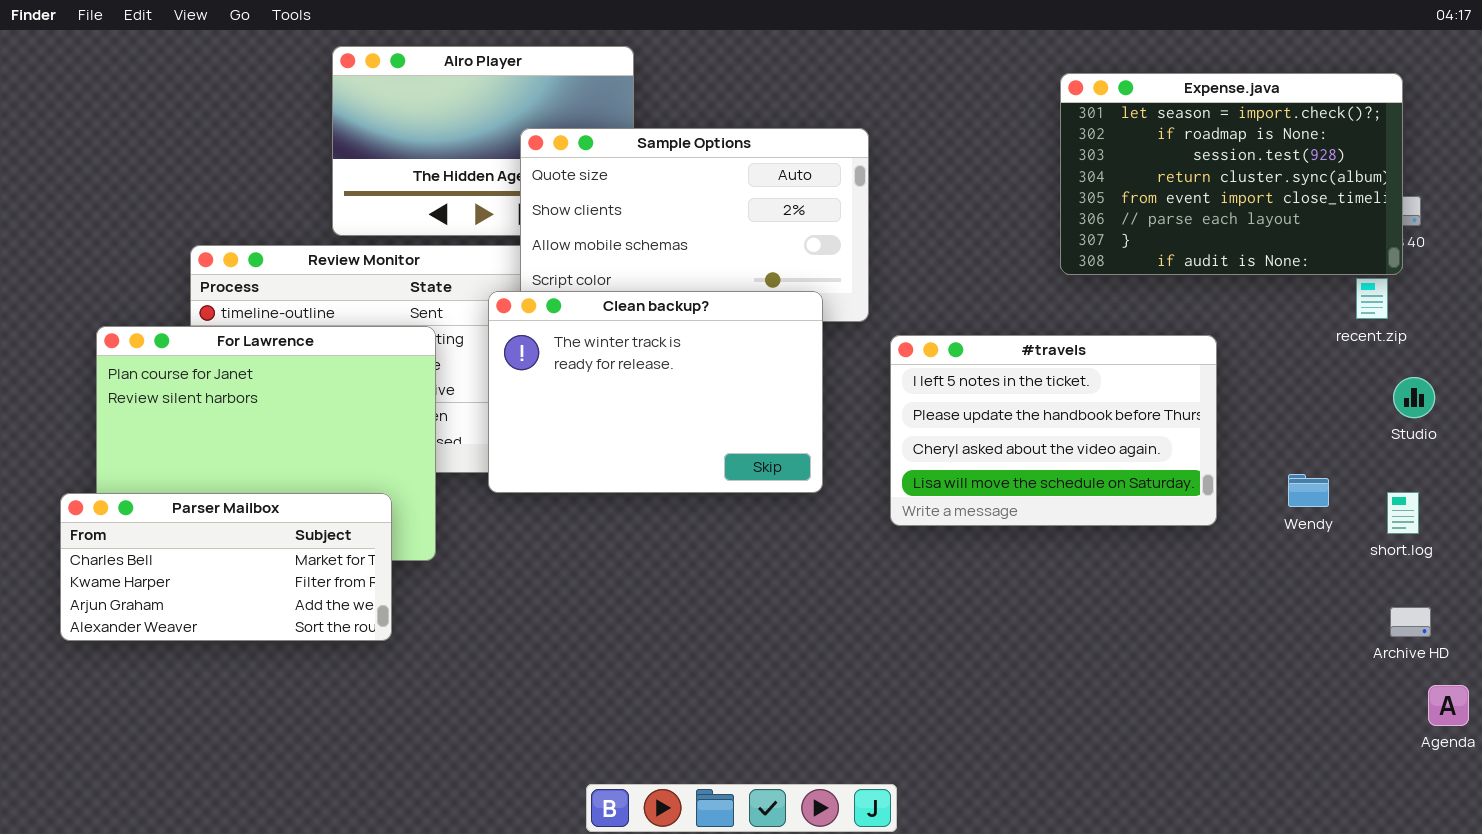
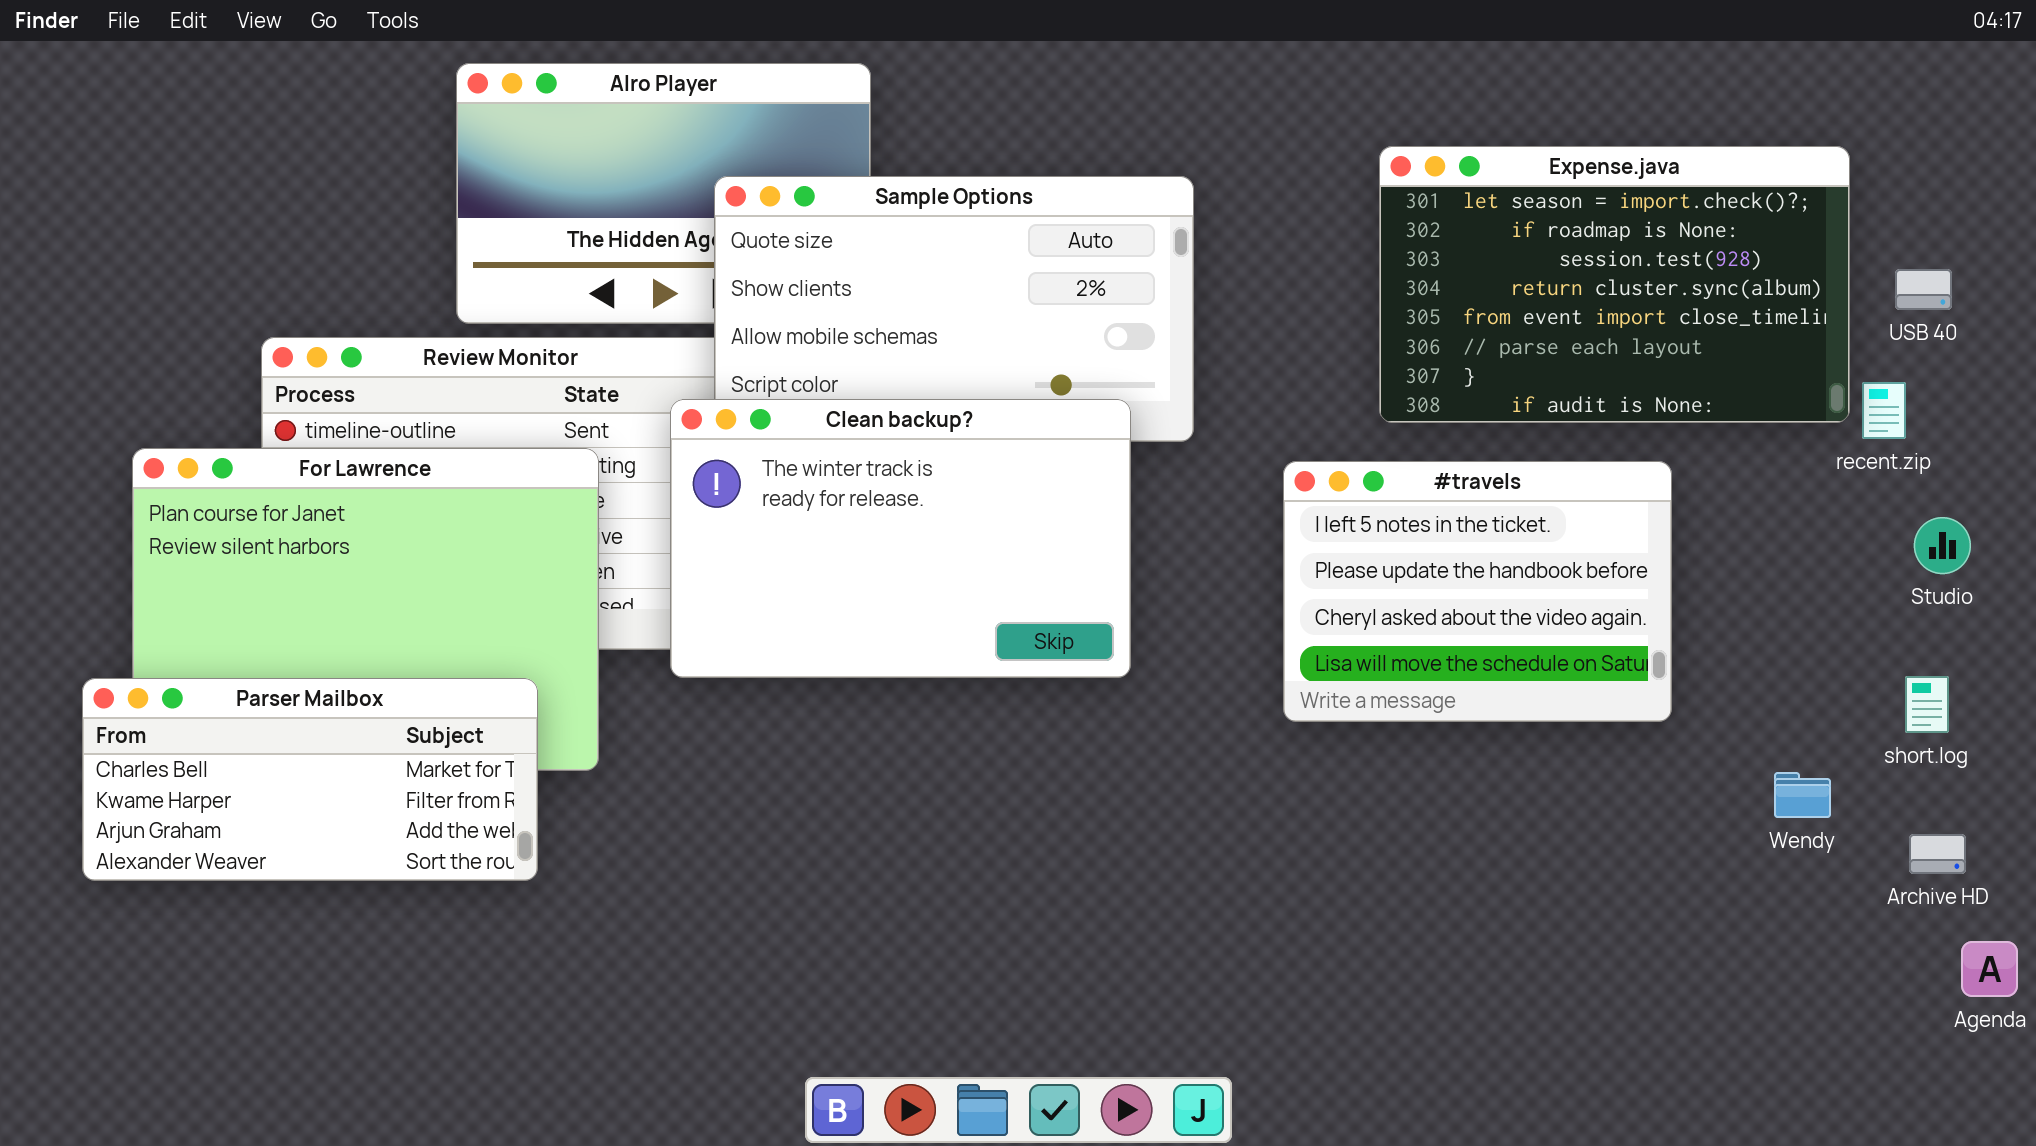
Expense.java: [1060,73,1403,275] -> [1379,146,1850,423], moved
#travels: [890,335,1217,526] -> [1283,461,1672,722], resized
Wendy: [1288,474,1329,507] -> [1774,772,1831,818], moved

